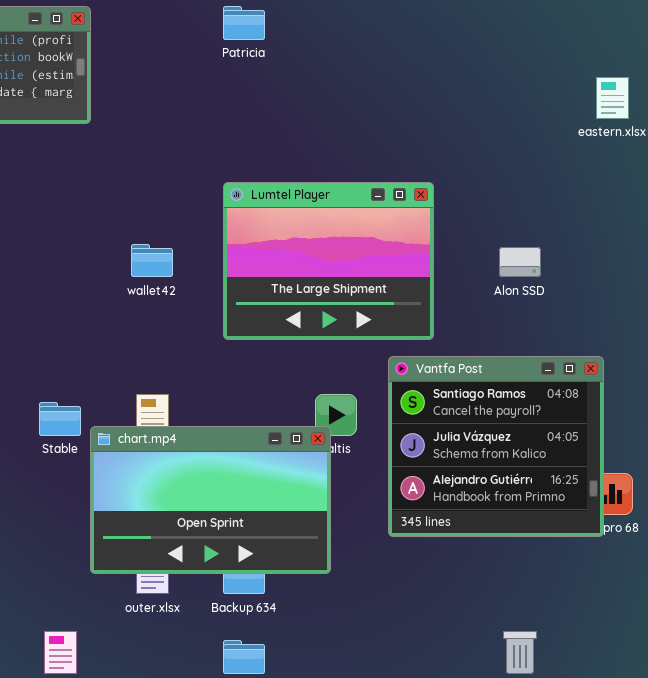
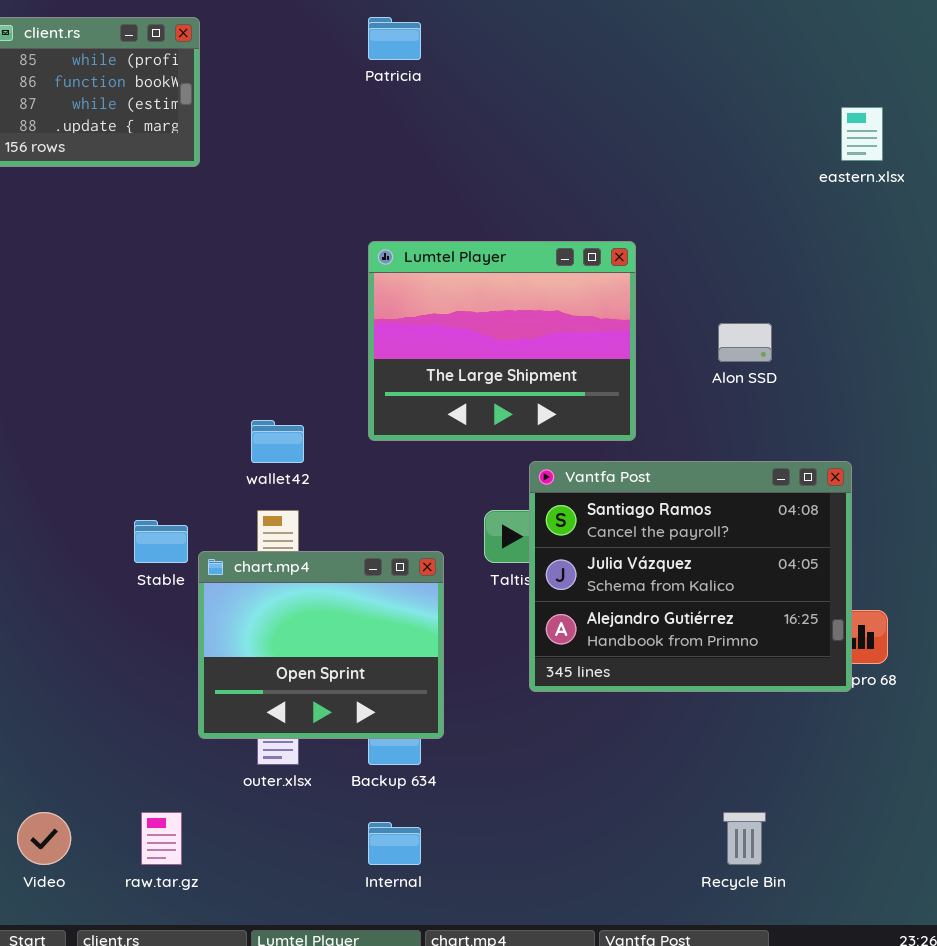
wallet42: [131,244,173,277] -> [251,420,304,463], moved
Vantfa Post: [388,356,604,537] -> [529,461,852,692], resized
chart.mp4: [90,426,331,574] -> [198,551,444,739], resized

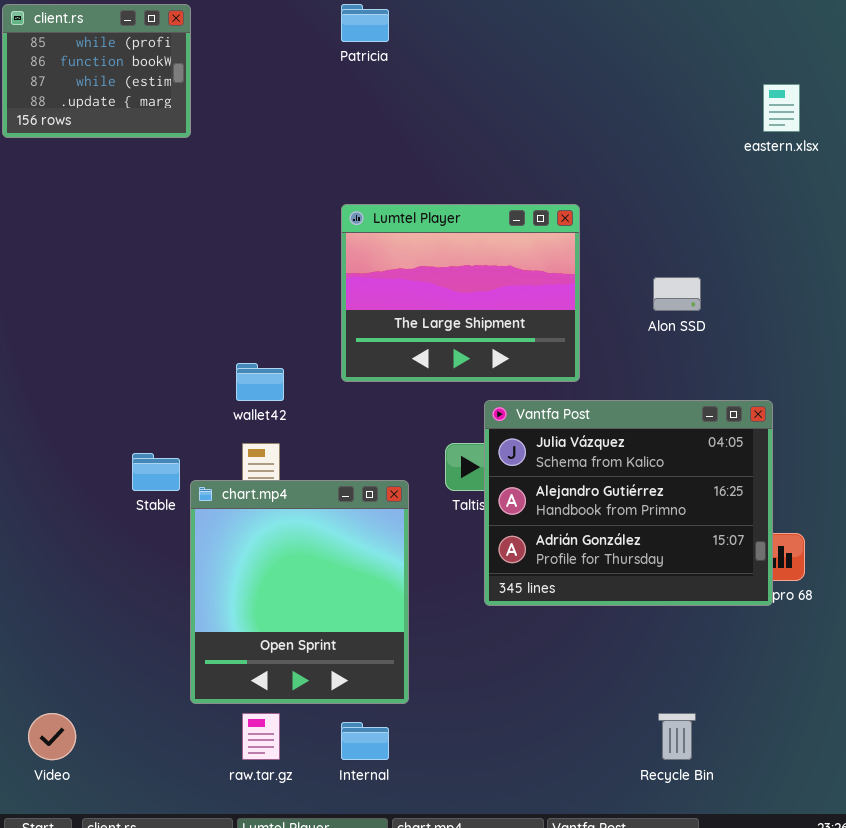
Vantfa Post: [529,461,852,692] -> [484,400,773,606], scrolled down 1 row
chart.mp4: [198,551,444,739] -> [190,480,409,704], resized
raw.tar.gz: [141,812,182,865] -> [242,713,280,760], moved

